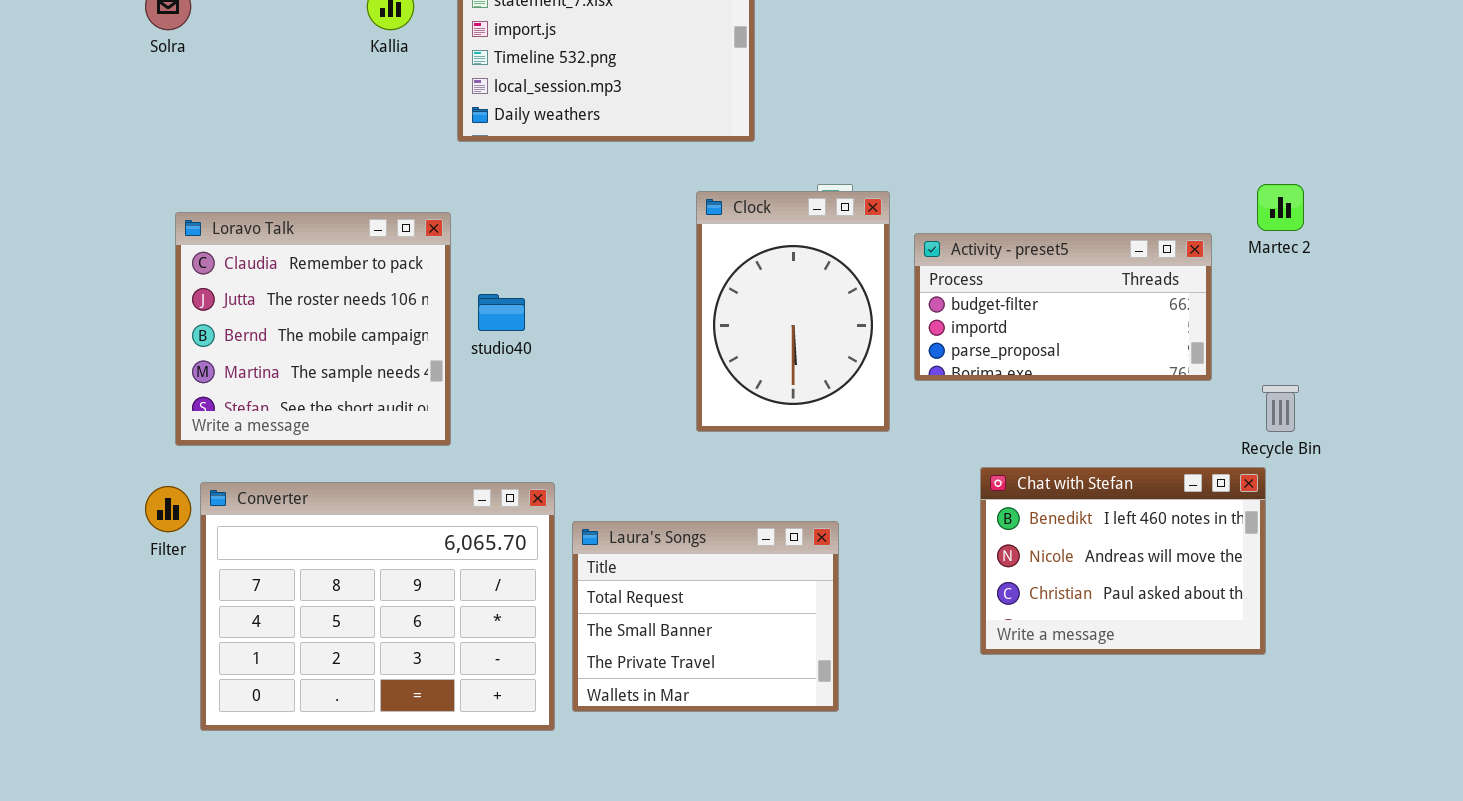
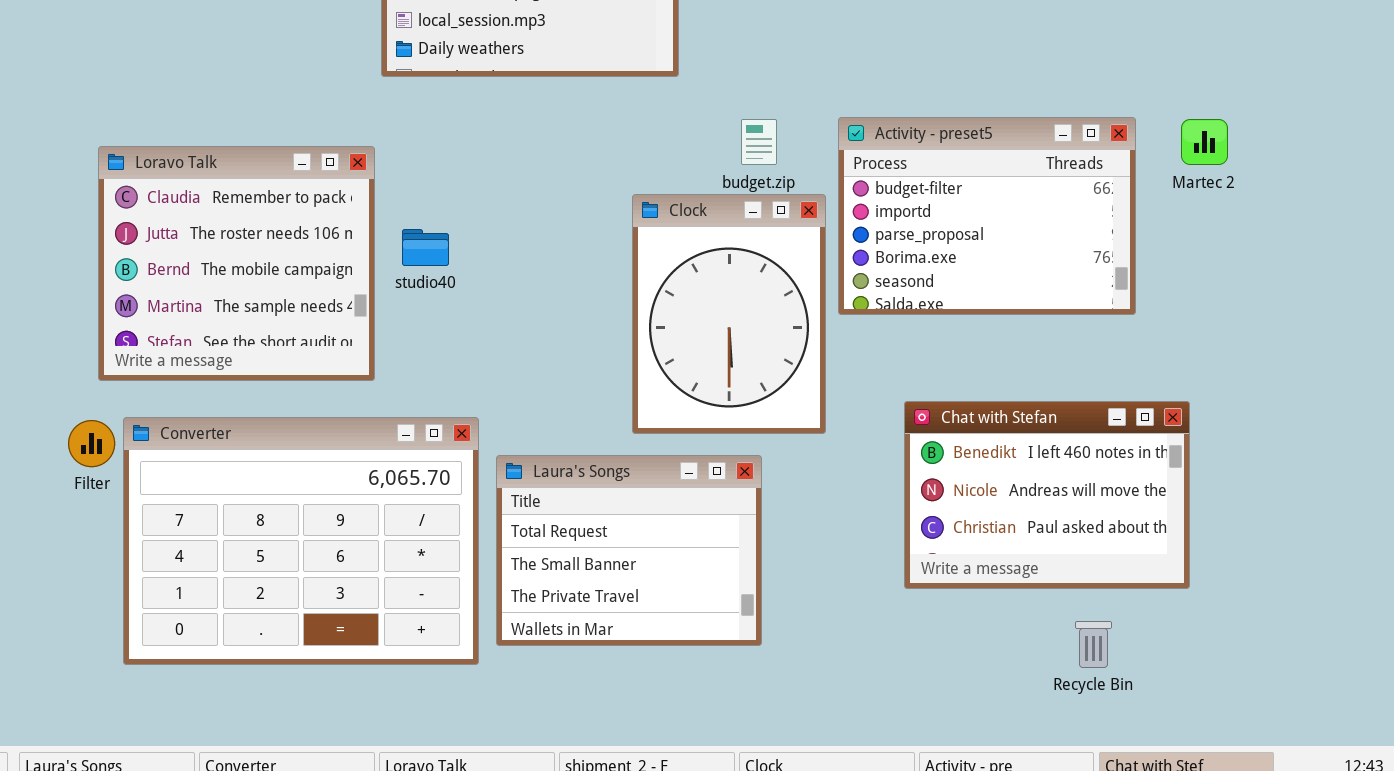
Clock: [696,191,890,432] -> [632,194,826,434], moved
Activity - preset5: [914,233,1212,381] -> [838,117,1136,315], resized
Recycle Bin: [1262,385,1299,432] -> [1075,621,1112,668], moved

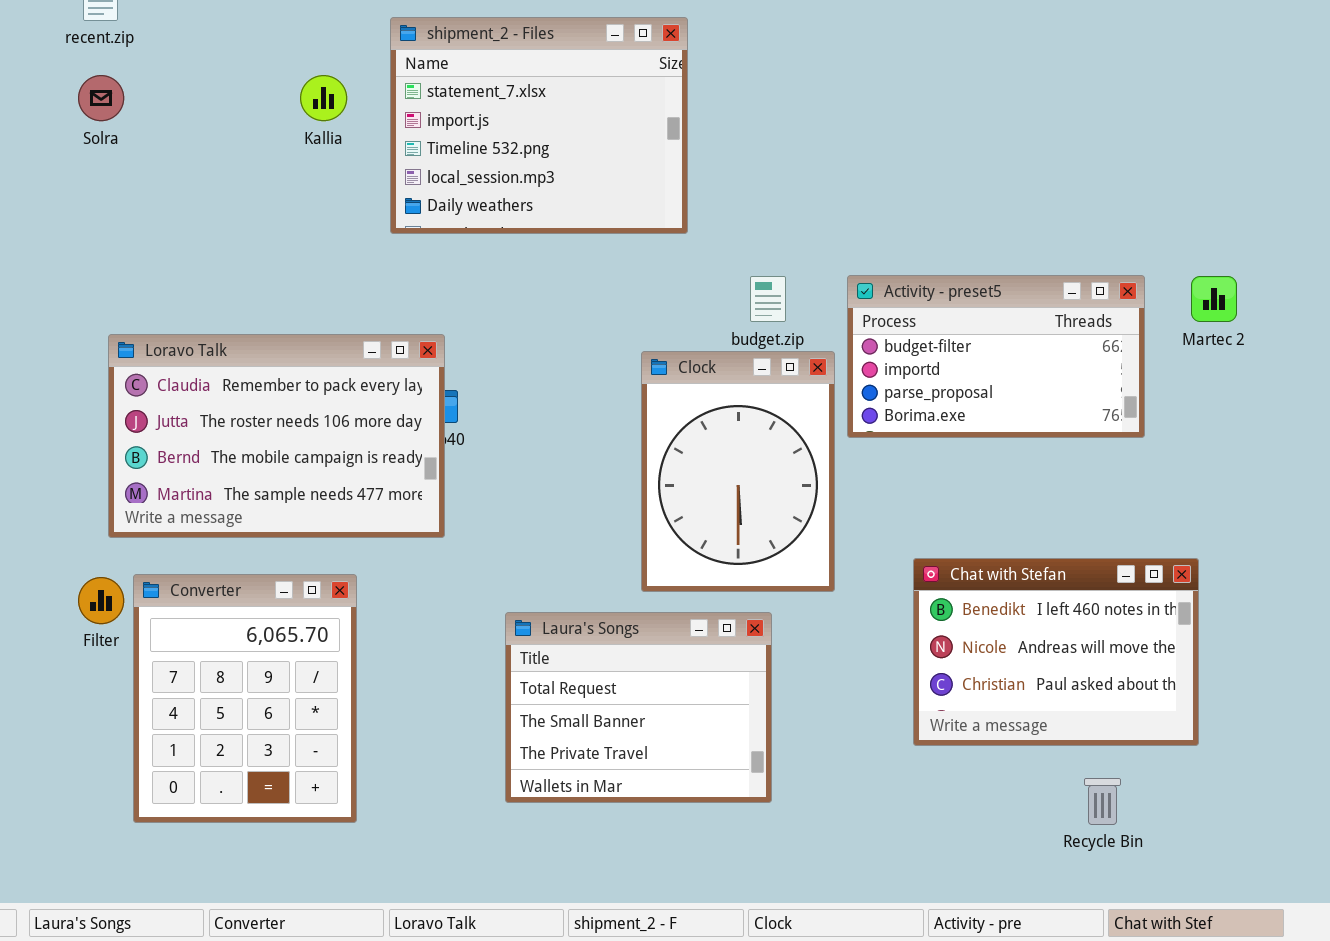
Activity - preset5: [838,117,1136,315] -> [847,275,1145,438], resized
Loravo Talk: [98,146,375,381] -> [108,334,445,538], resized
Converter: [123,417,479,665] -> [133,574,357,823], resized

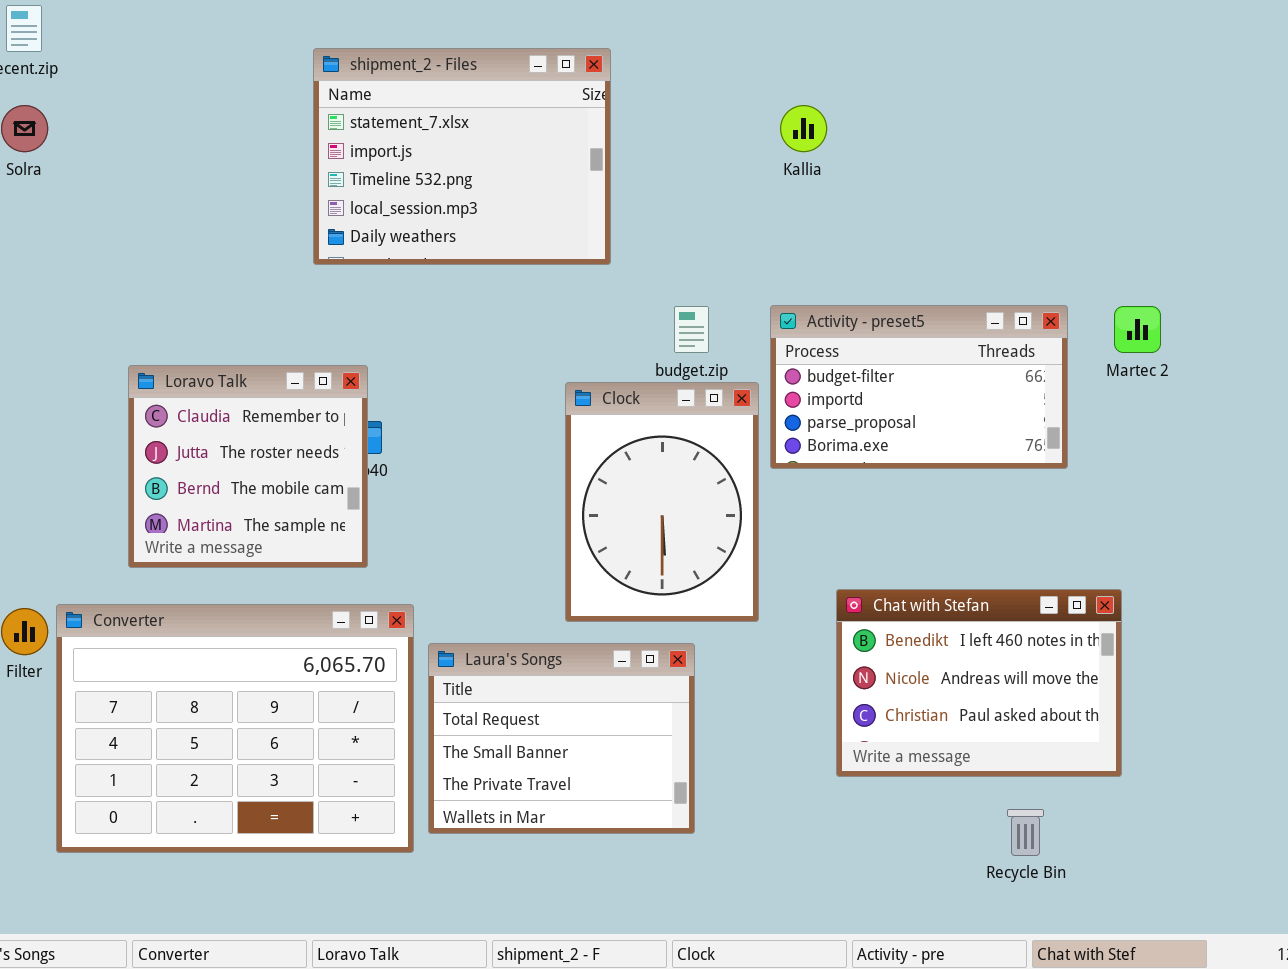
Kallia: [300,75,347,121] -> [780,105,827,152], moved
Loravo Talk: [108,334,445,538] -> [128,365,368,568], resized
Converter: [133,574,357,823] -> [56,604,414,853], resized

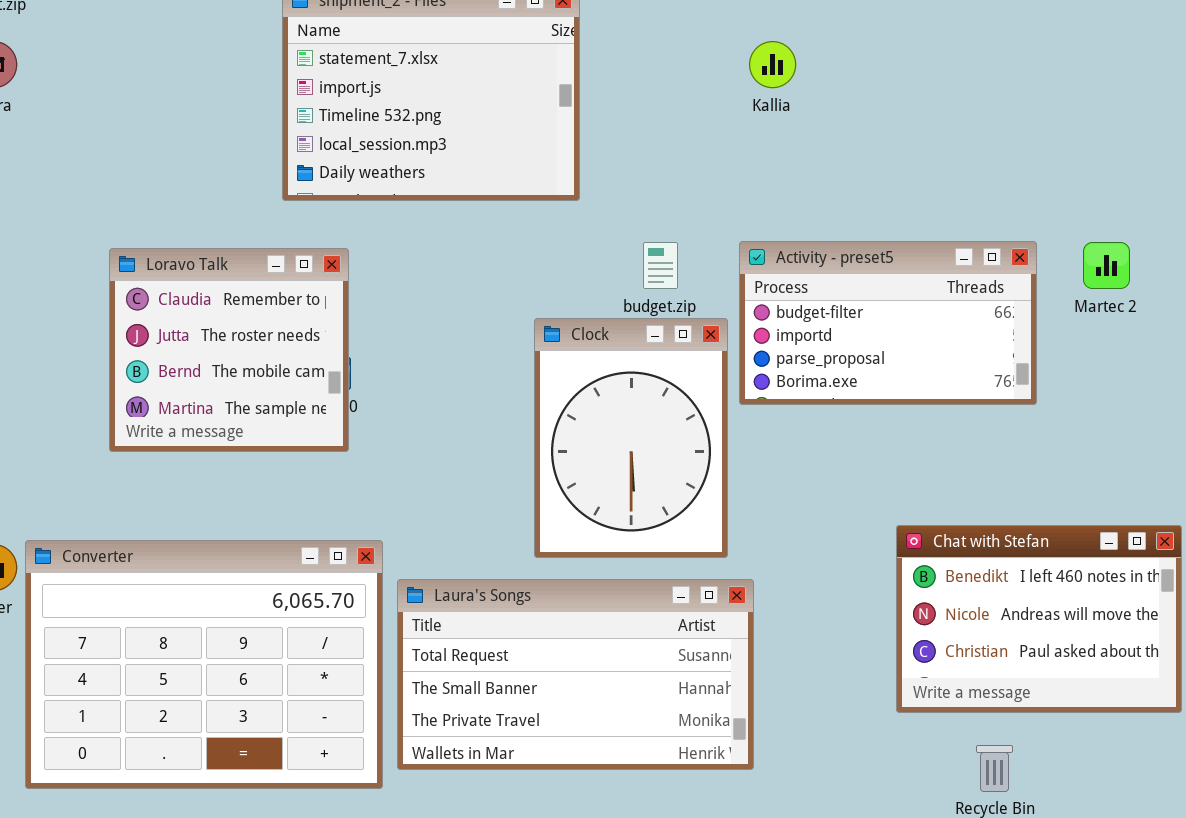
Loravo Talk: [128,365,368,568] -> [109,248,349,452], moved
Chat with Stefan: [836,589,1122,777] -> [896,525,1182,713], moved
Laura's Songs: [428,643,695,834] -> [397,579,754,770], resized

